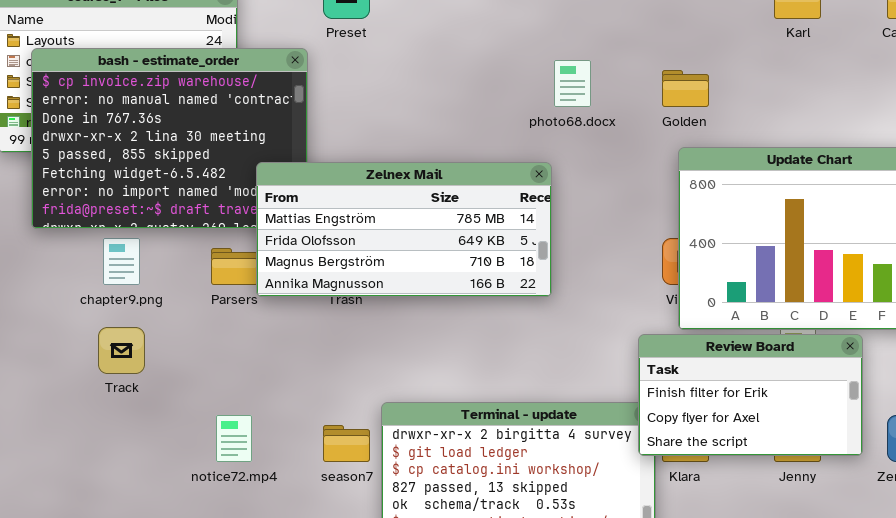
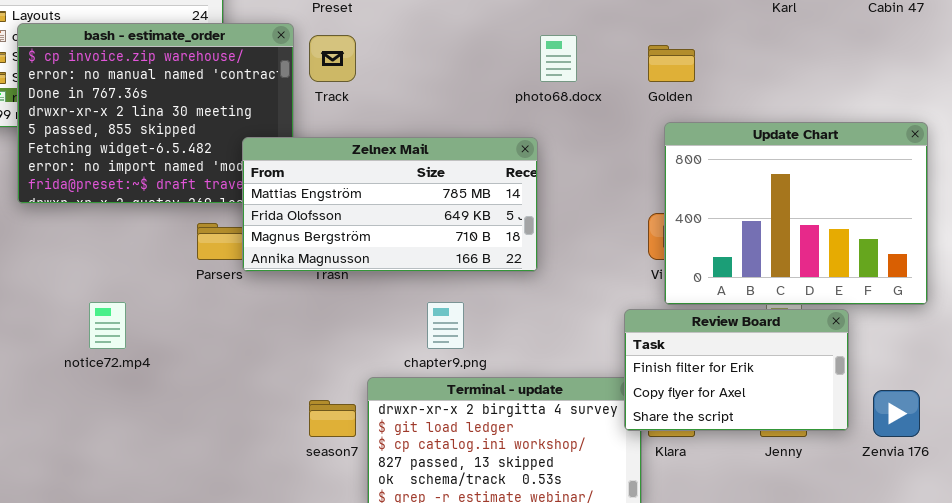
chapter9.png: [103,238,140,285] -> [427,302,464,349], moved
Track: [98,327,145,374] -> [309,35,356,82], moved
notice72.mp4: [216,415,252,462] -> [89,302,126,349], moved

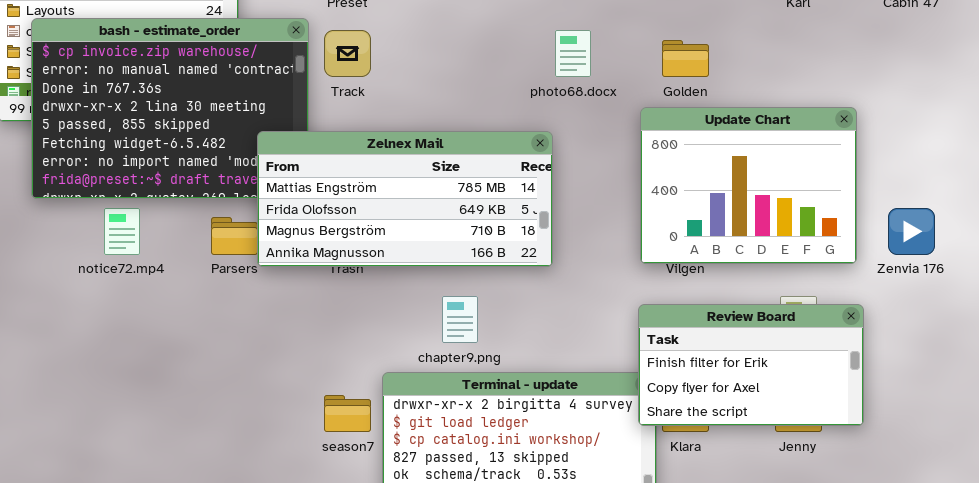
Update Chart: [664,122,928,305] -> [640,107,857,264], moved, resized
notice72.mp4: [89,302,126,349] -> [104,208,140,255], moved
Zenvia 176: [873,390,920,437] -> [888,208,935,255], moved

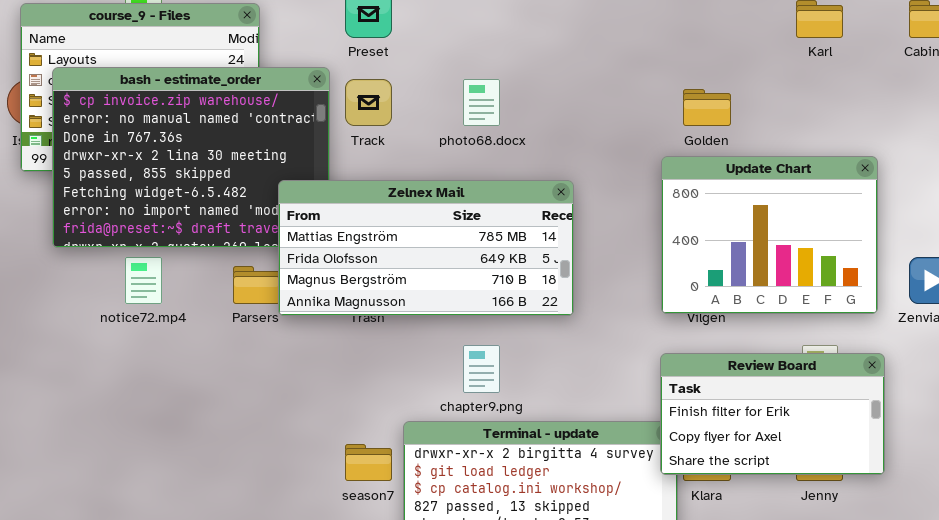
photo68.docx: [555,30,591,77] -> [463,79,500,126], moved

